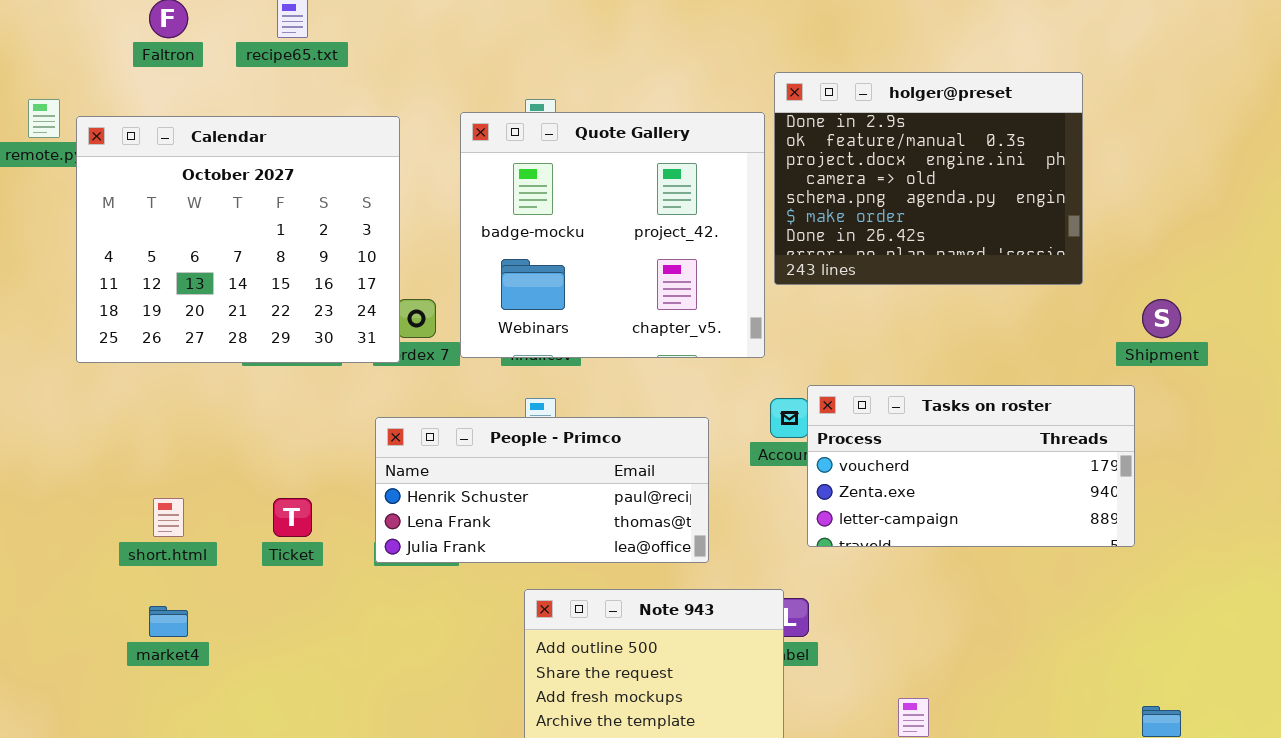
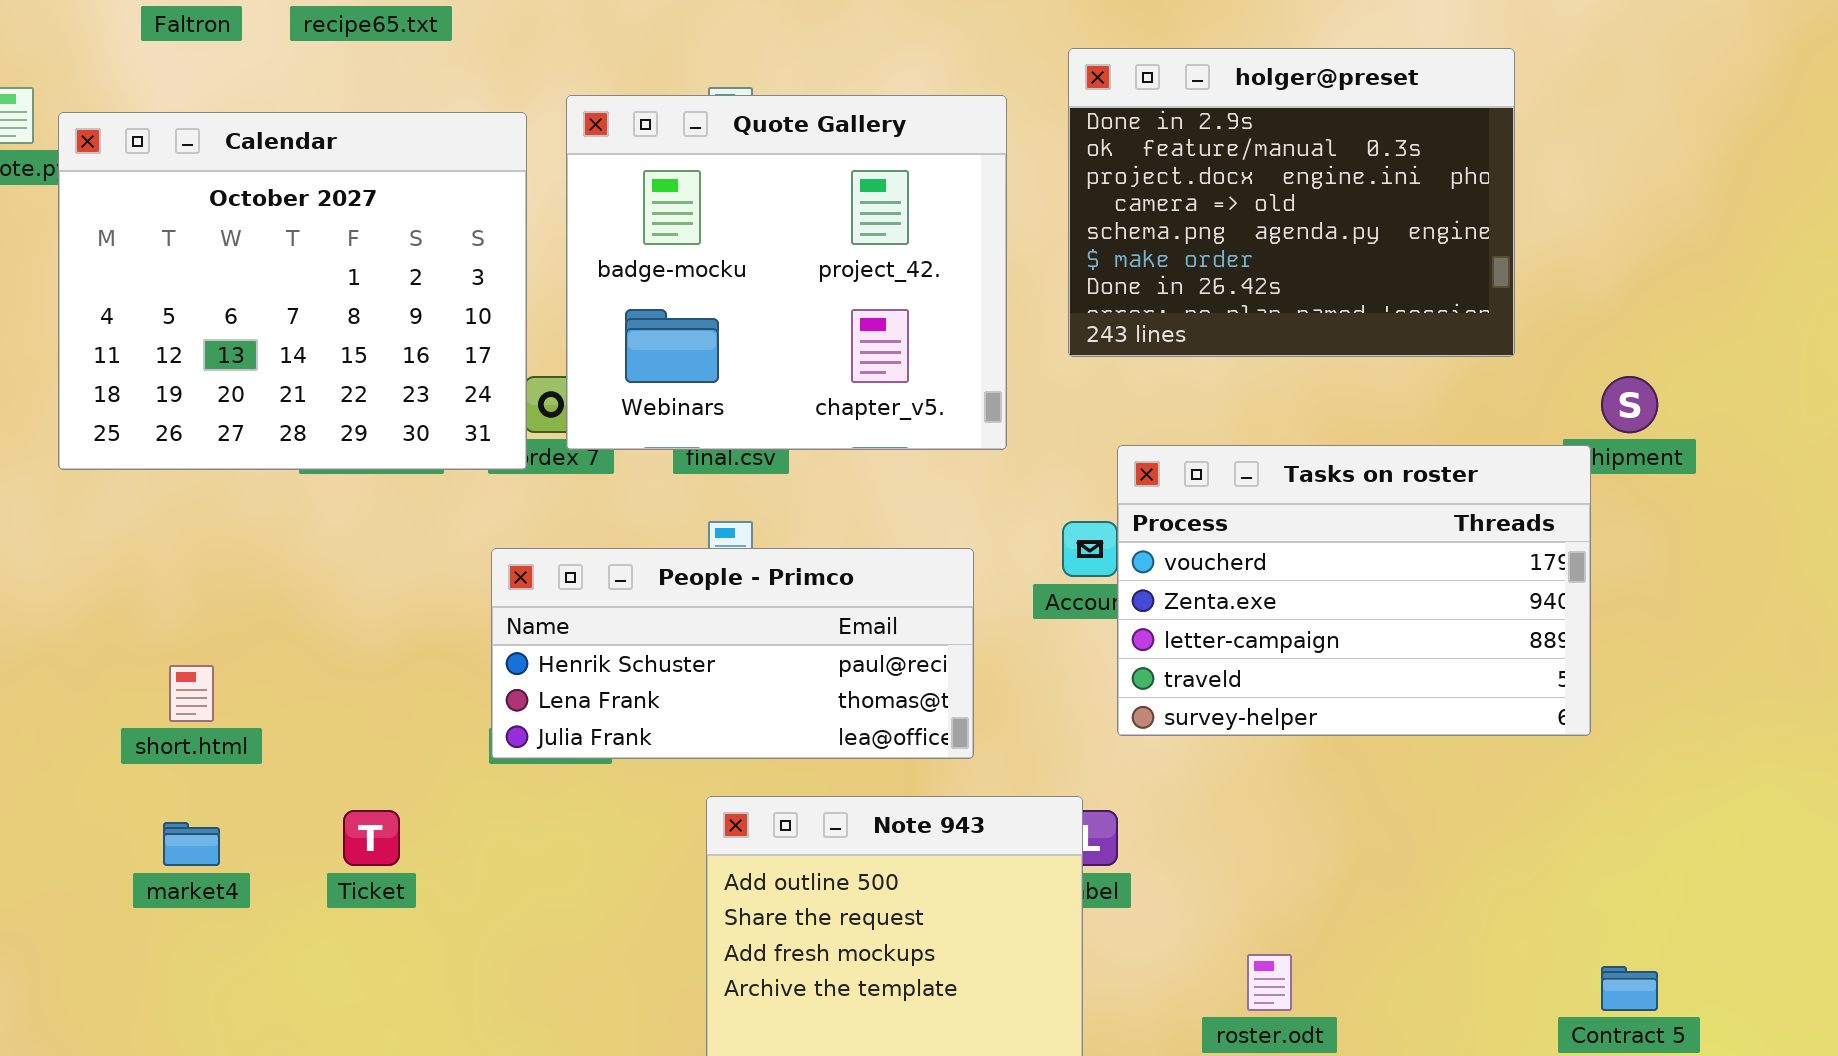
Quote Gallery: [460,112,765,358] -> [566,95,1007,450], moved
Tasks on roster: [807,385,1135,547] -> [1117,445,1591,736], resized
Ticket: [273,498,312,537] -> [343,810,400,866], moved

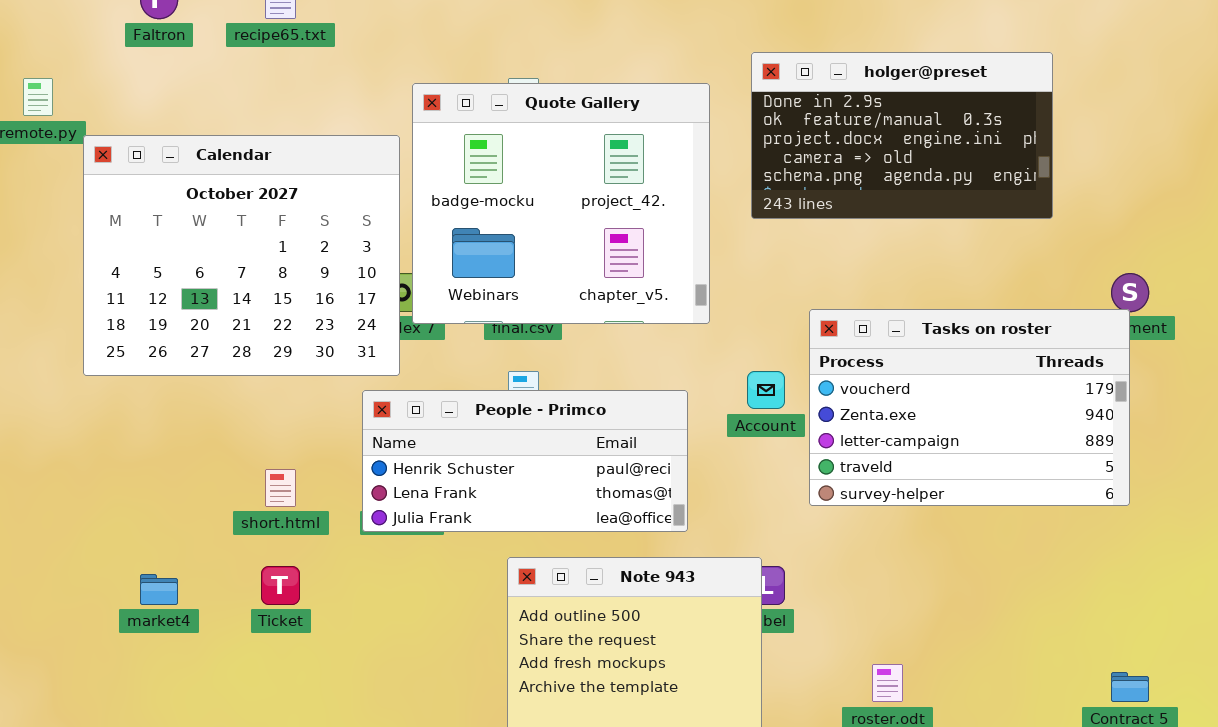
holger@preset: [1068,48,1515,357] -> [751,52,1053,219], resized
Calendar: [58,112,527,470] -> [83,135,400,376], moved
Tasks on roster: [1117,445,1591,736] -> [809,309,1130,506], moved
short.html: [169,665,214,722] -> [265,469,296,507], moved

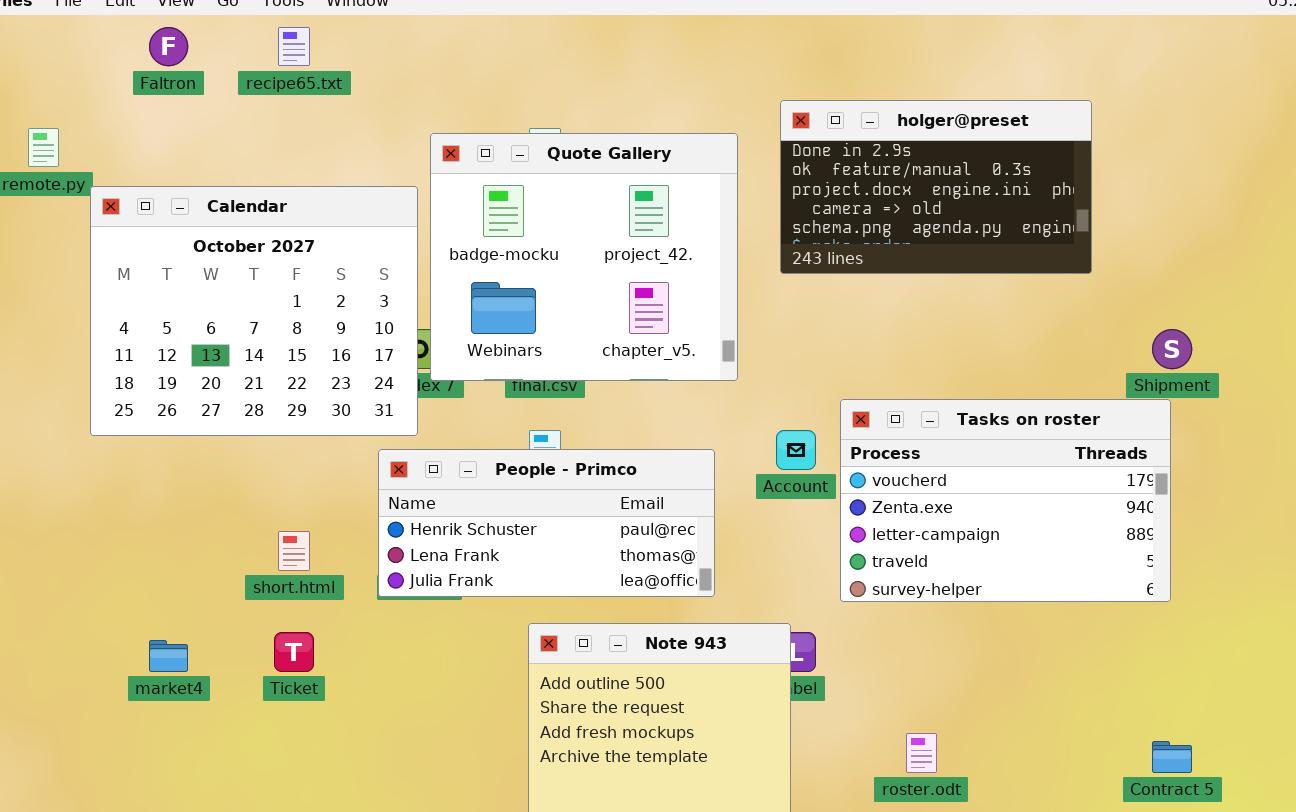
Tasks on roster: [809,309,1130,506] -> [840,399,1171,602], moved

